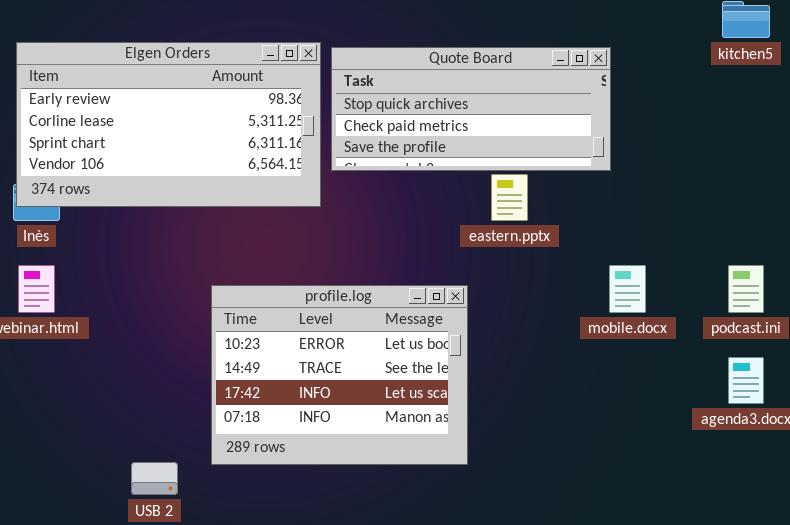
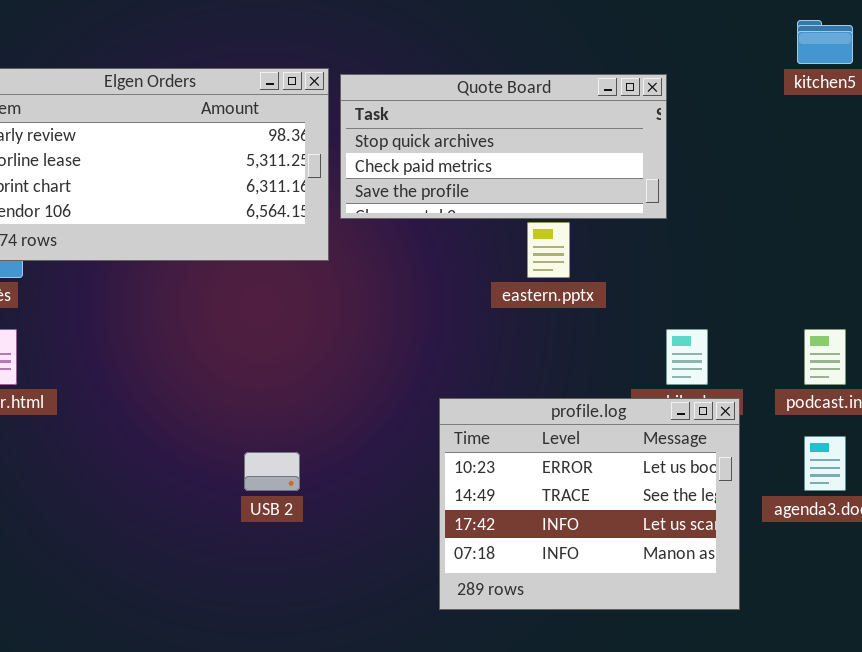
profile.log: [211,285,468,465] -> [439,398,740,610], moved
USB 2: [131,462,178,495] -> [244,452,300,491], moved

